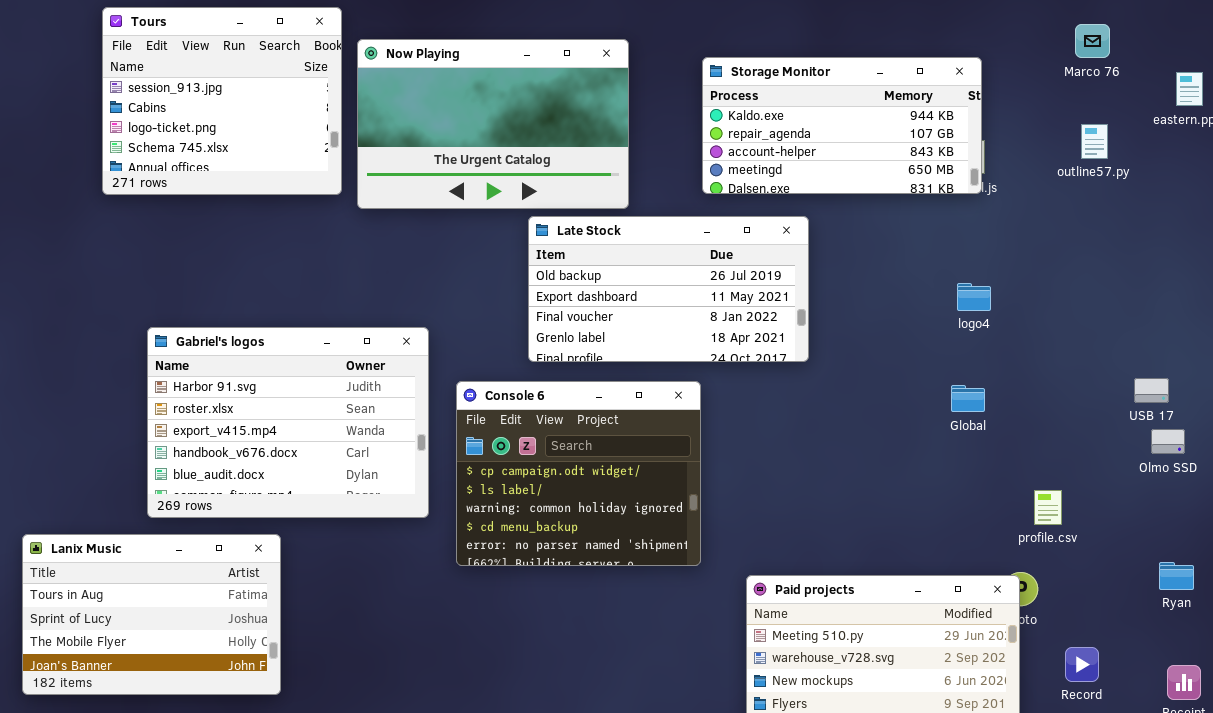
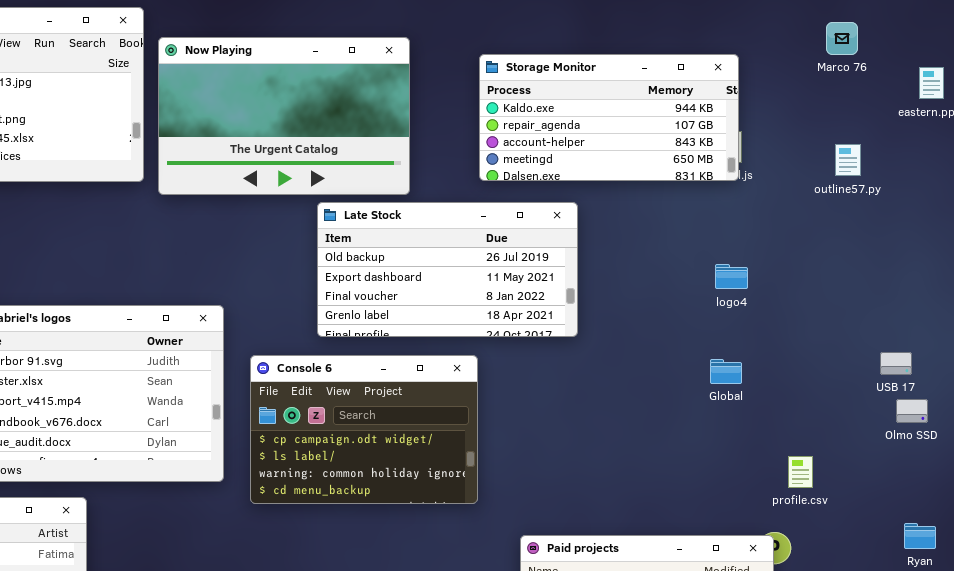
outline57.py: [1081,124,1108,159] -> [835,144,861,176], moved
Console 6: [456,381,701,566] -> [250,355,478,504], resized

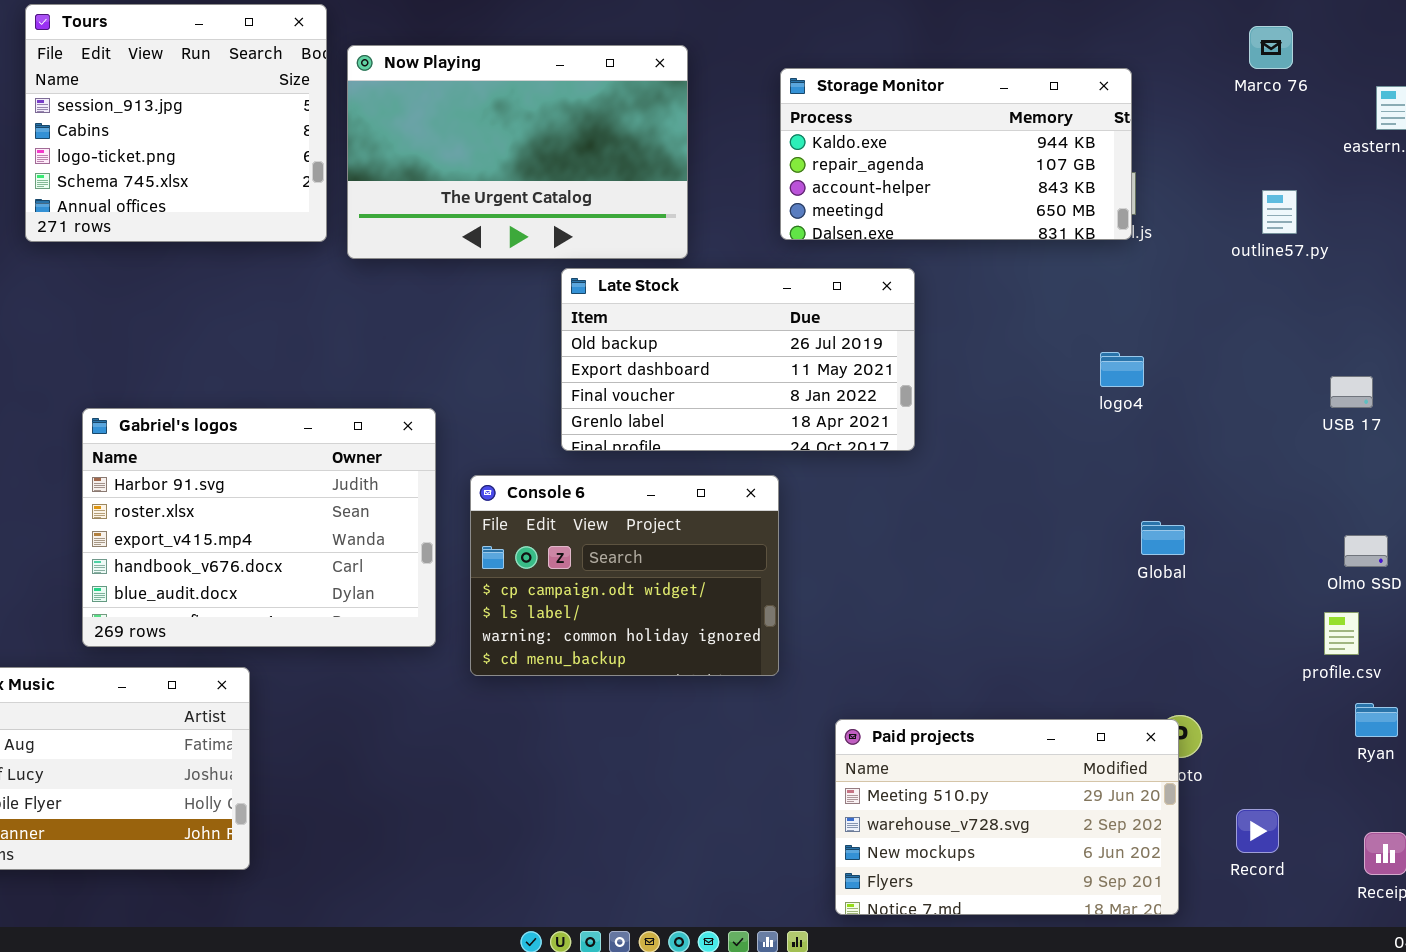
USB 17: [880,352,912,375] -> [1330,376,1373,408], moved
Global: [710,359,742,384] -> [1141,521,1185,555], moved
profile.csv: [788,456,813,488] -> [1324,612,1359,655], moved

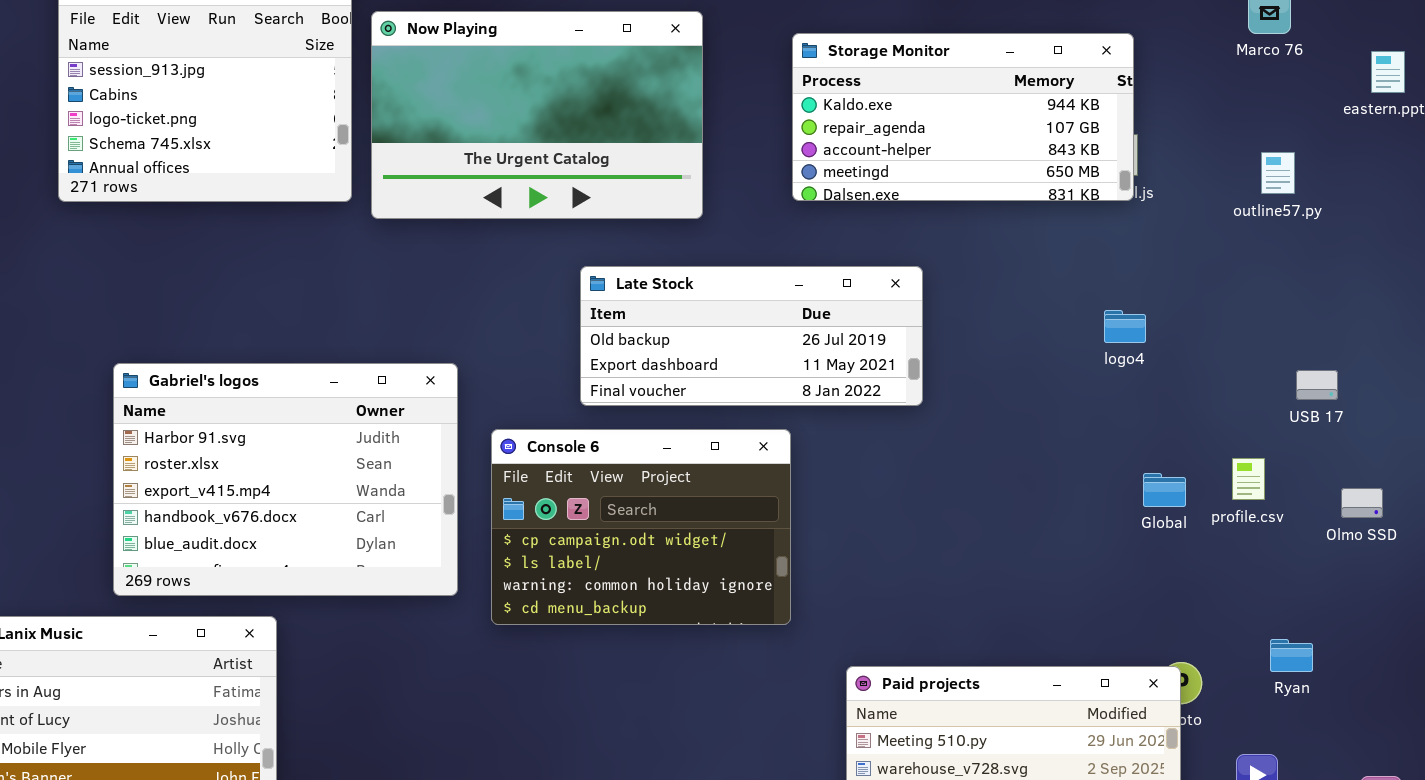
Late Stock: [561,268,915,451] -> [580,266,923,406], resized
USB 17: [1330,376,1373,408] -> [1296,370,1338,400], moved
profile.csv: [1324,612,1359,655] -> [1232,458,1265,500], moved
Ryan: [1355,703,1398,737] -> [1270,639,1313,672], moved

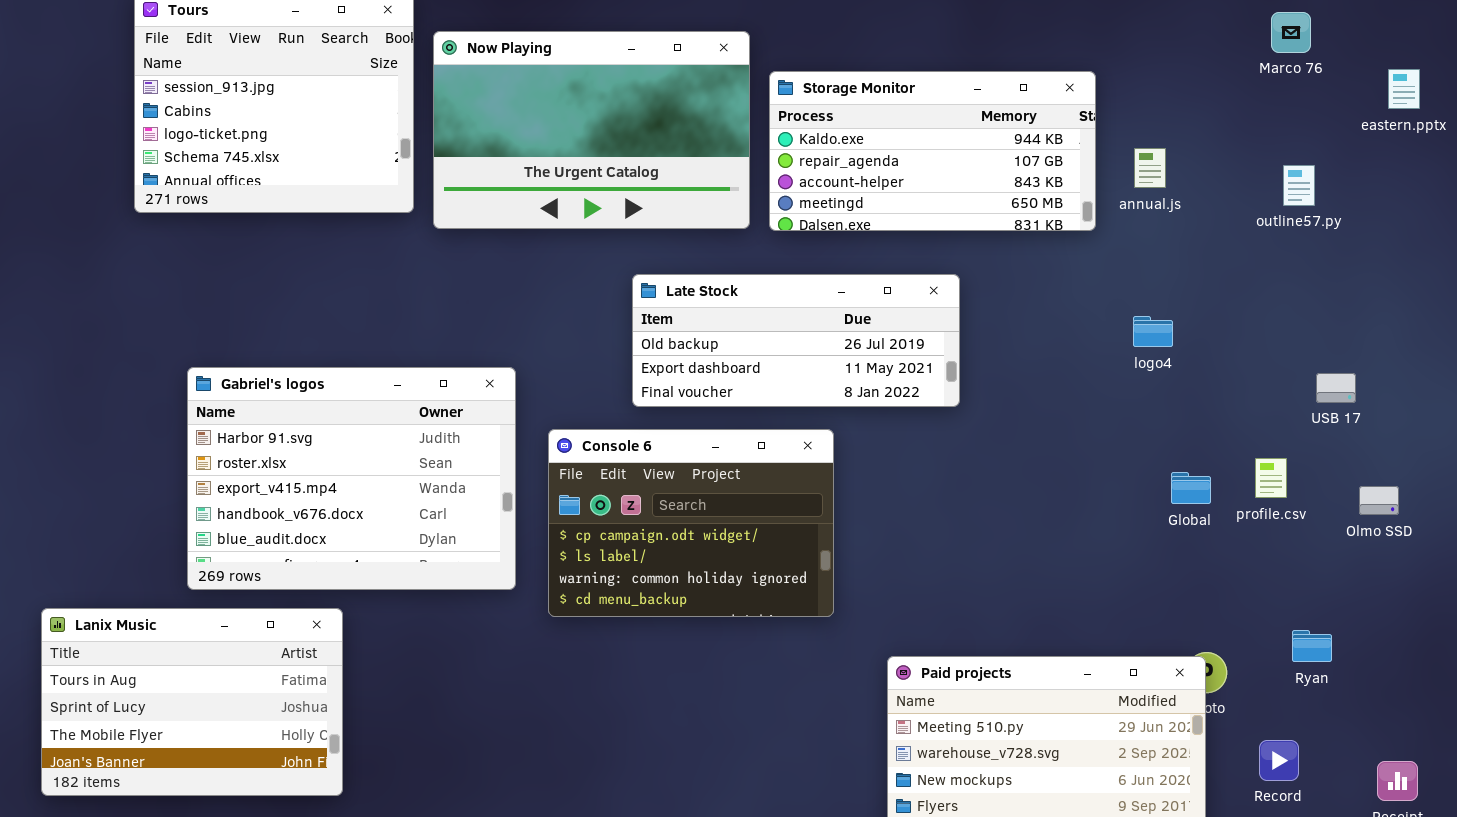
Storage Monitor: [792,33,1134,201] -> [769,71,1096,231], moved

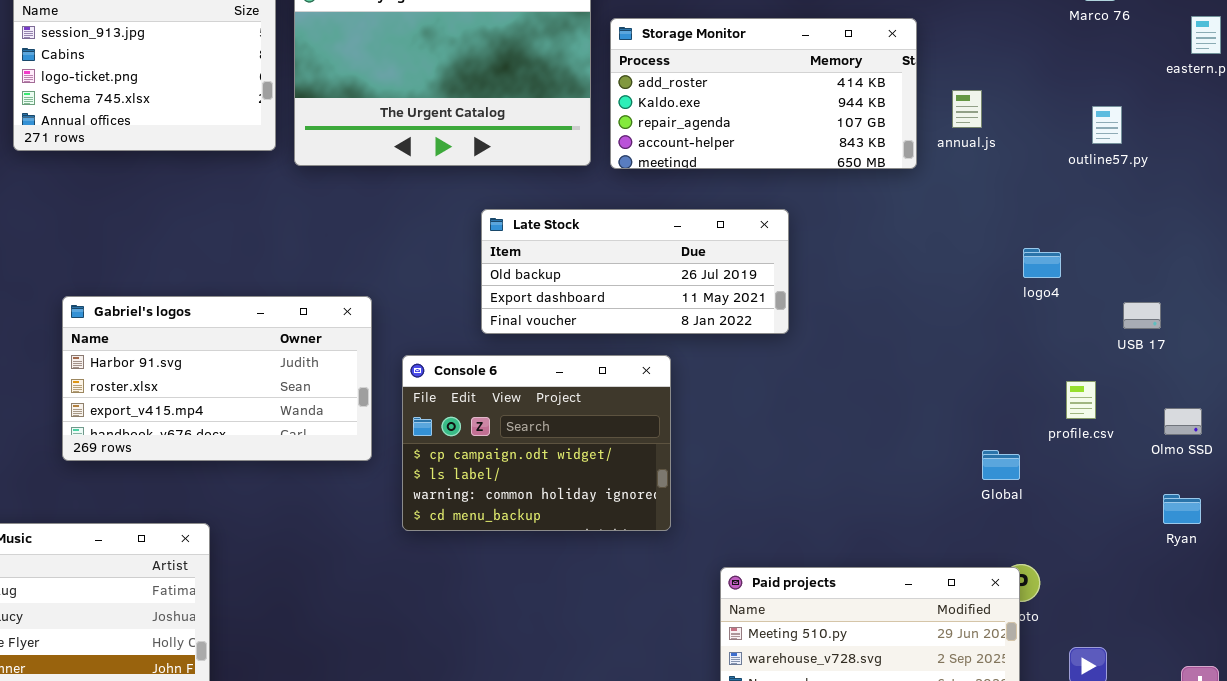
Storage Monitor: [769,71,1096,231] -> [610,18,917,169], scrolled up 1 row
logo4: [1133,316,1173,347] -> [1023,248,1061,278], moved
Gabriel's logos: [187,367,516,590] -> [62,296,372,461], resized
Global: [1171,472,1211,504] -> [982,450,1020,480], moved
Ryan: [1292,630,1332,662] -> [1163,494,1201,524], moved

